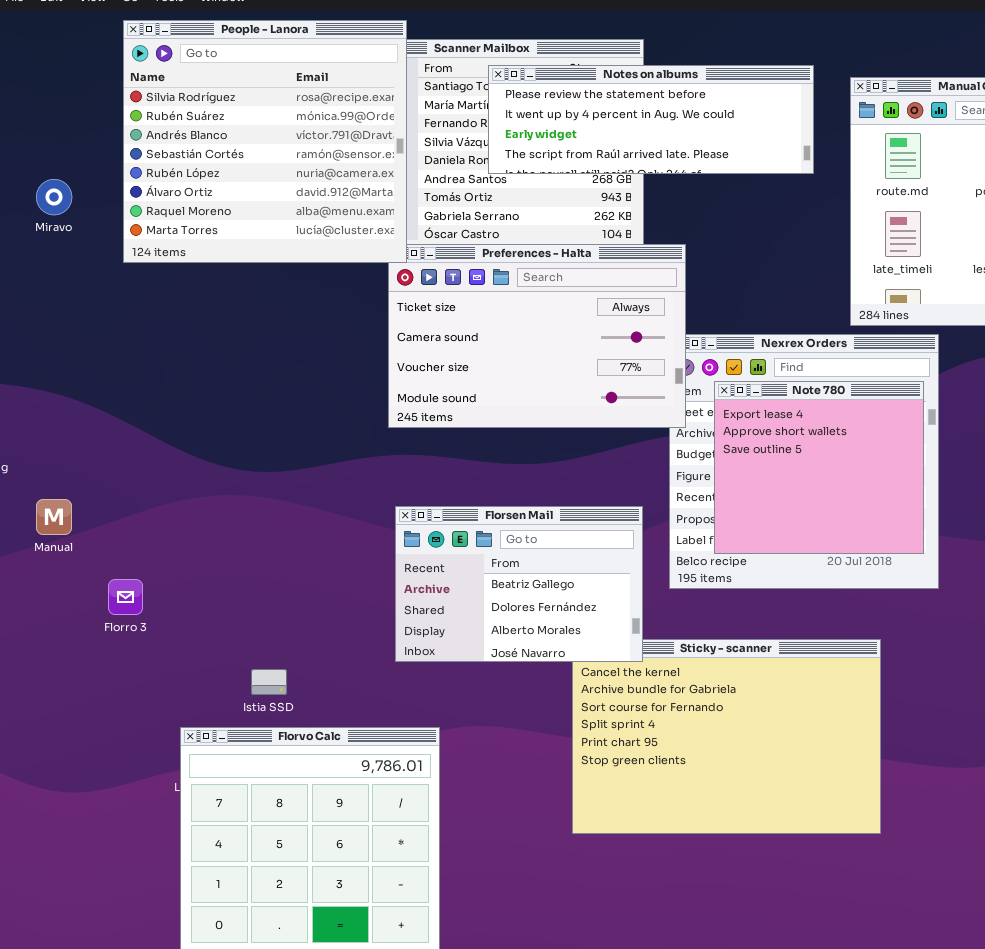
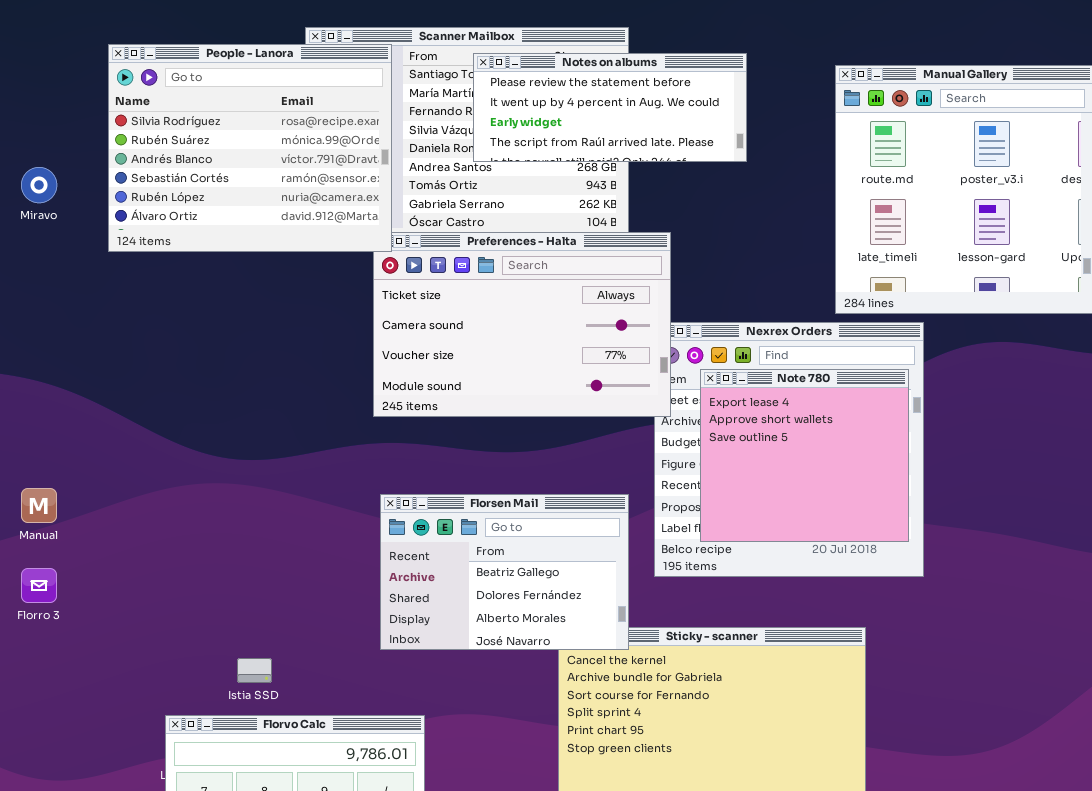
People - Lanora: [123,20,407,263] -> [108,44,392,252], resized
Notes on albums: [488,65,814,174] -> [473,53,747,162], resized
Florro 3: [108,579,143,615] -> [21,568,57,603], moved

